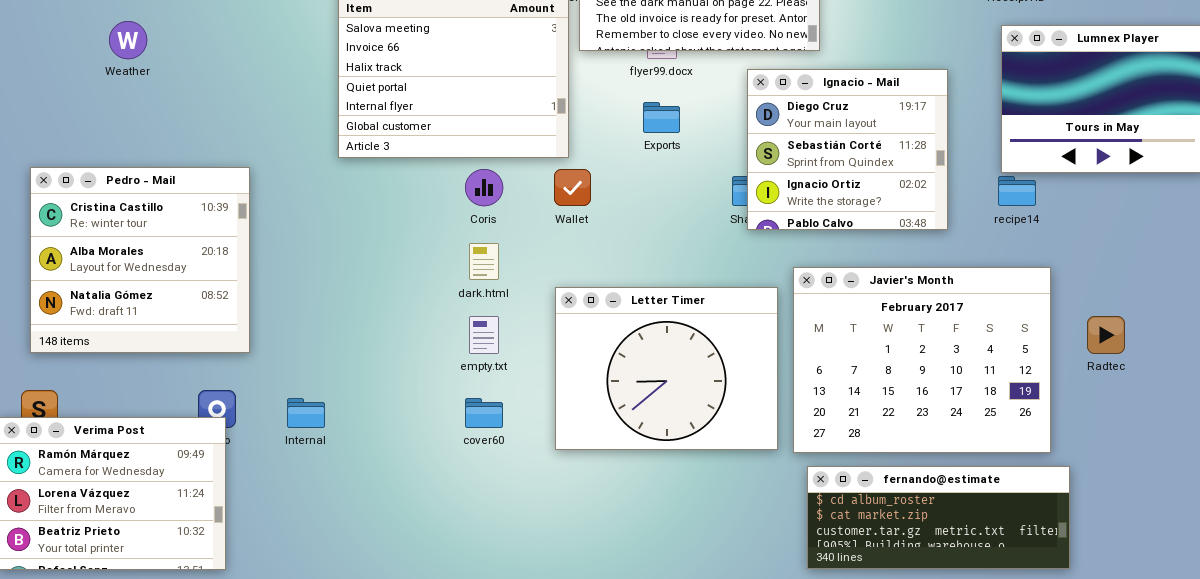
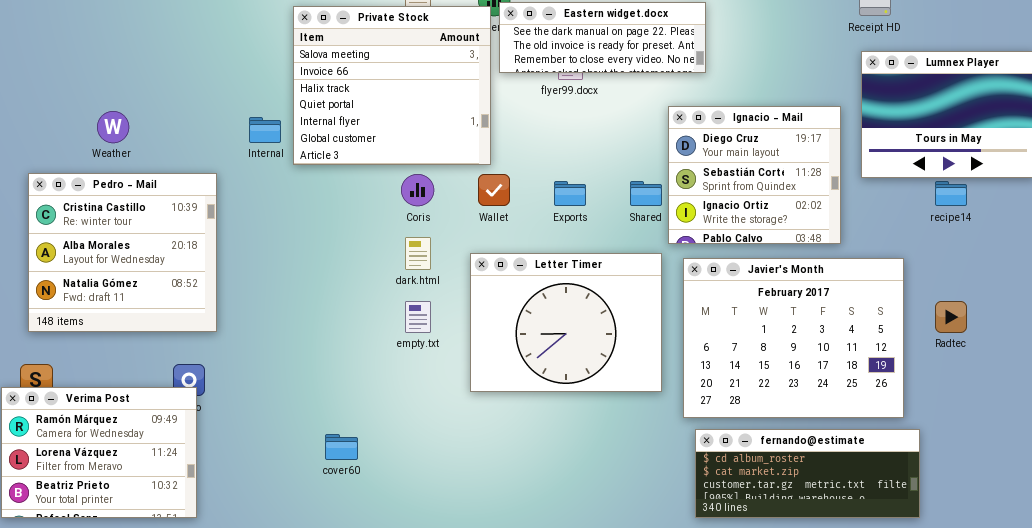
Weather: [109,21,147,59] -> [97,111,129,143], moved
Ignacio - Mail: [747,69,948,230] -> [668,106,841,244], moved
Exports: [643,102,680,133] -> [554,181,586,206], moved
recipe14: [998,176,1036,206] -> [935,181,967,206], moved
Letter Timer: [555,287,778,450] -> [470,253,662,392], moved
Internal: [287,398,325,428] -> [249,117,281,143], moved
cover60: [465,398,503,428] -> [325,434,358,460], moved

